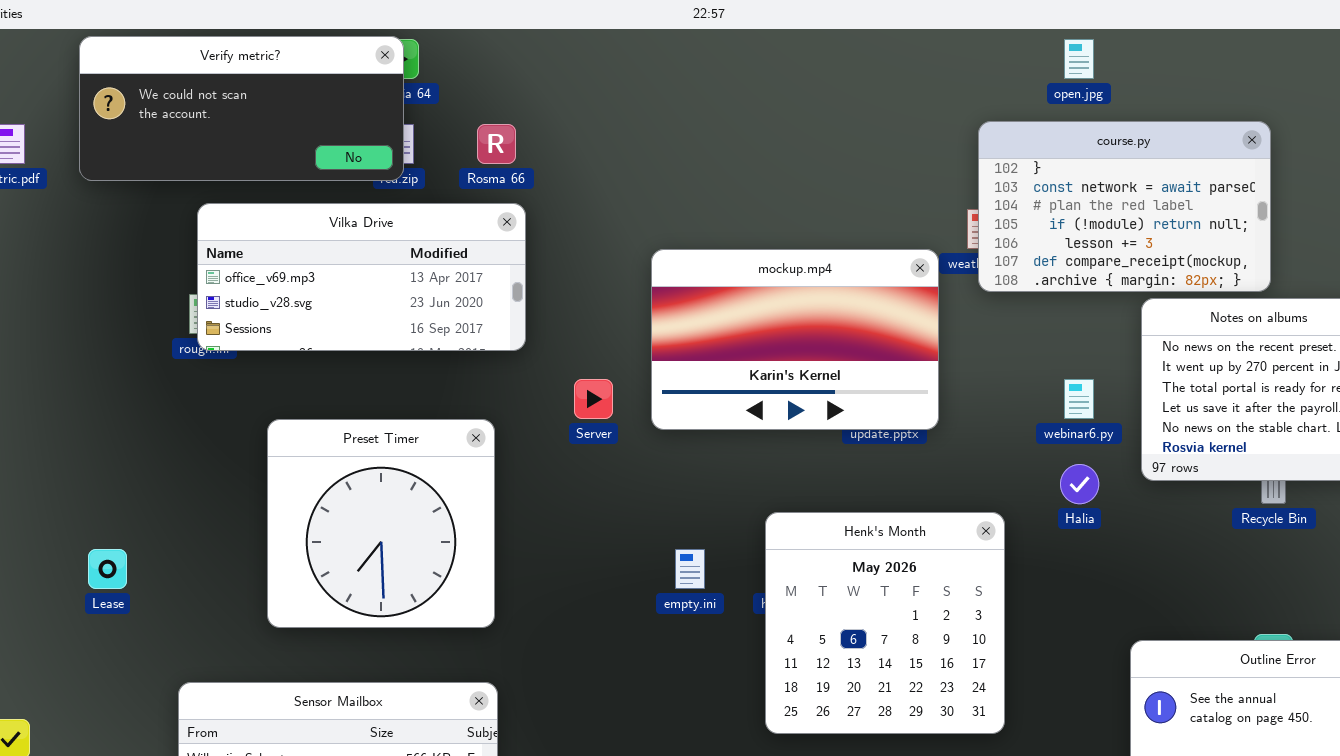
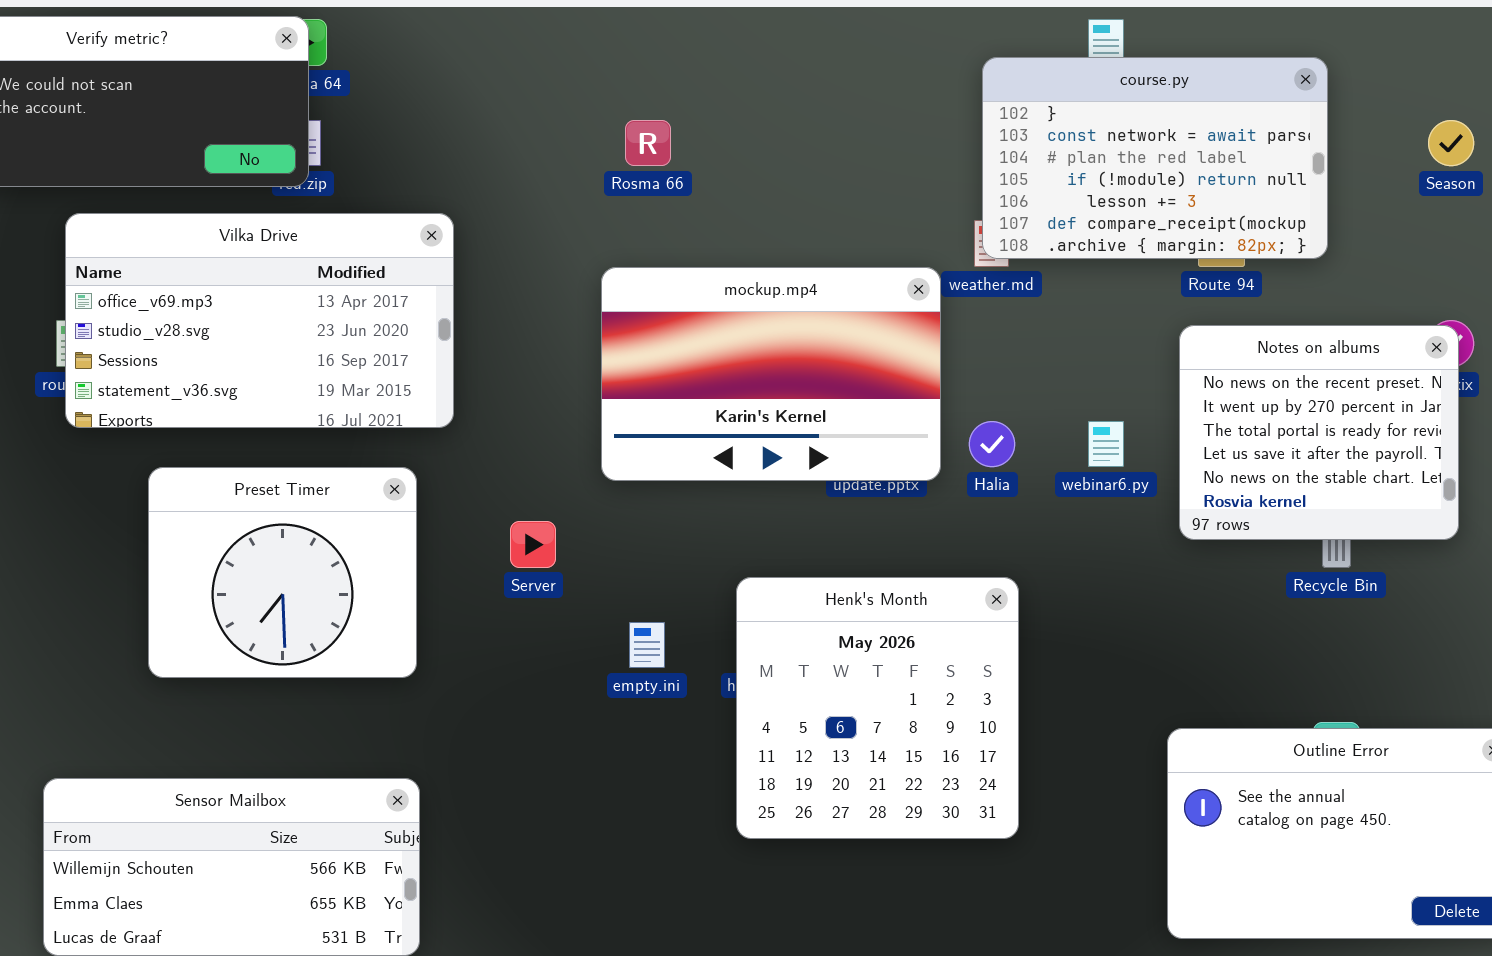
course.py: [978,121,1271,292] -> [982,57,1328,259], moved
Rosma 66: [477,124,516,164] -> [625,120,671,166], moved
Vilka Drive: [197,203,526,351] -> [65,213,454,428], resized
Server: [574,379,613,419] -> [510,521,556,568], moved
Preset Timer: [267,419,495,628] -> [148,467,417,678], resized
Halia: [1060,464,1099,504] -> [969,421,1015,467], moved

